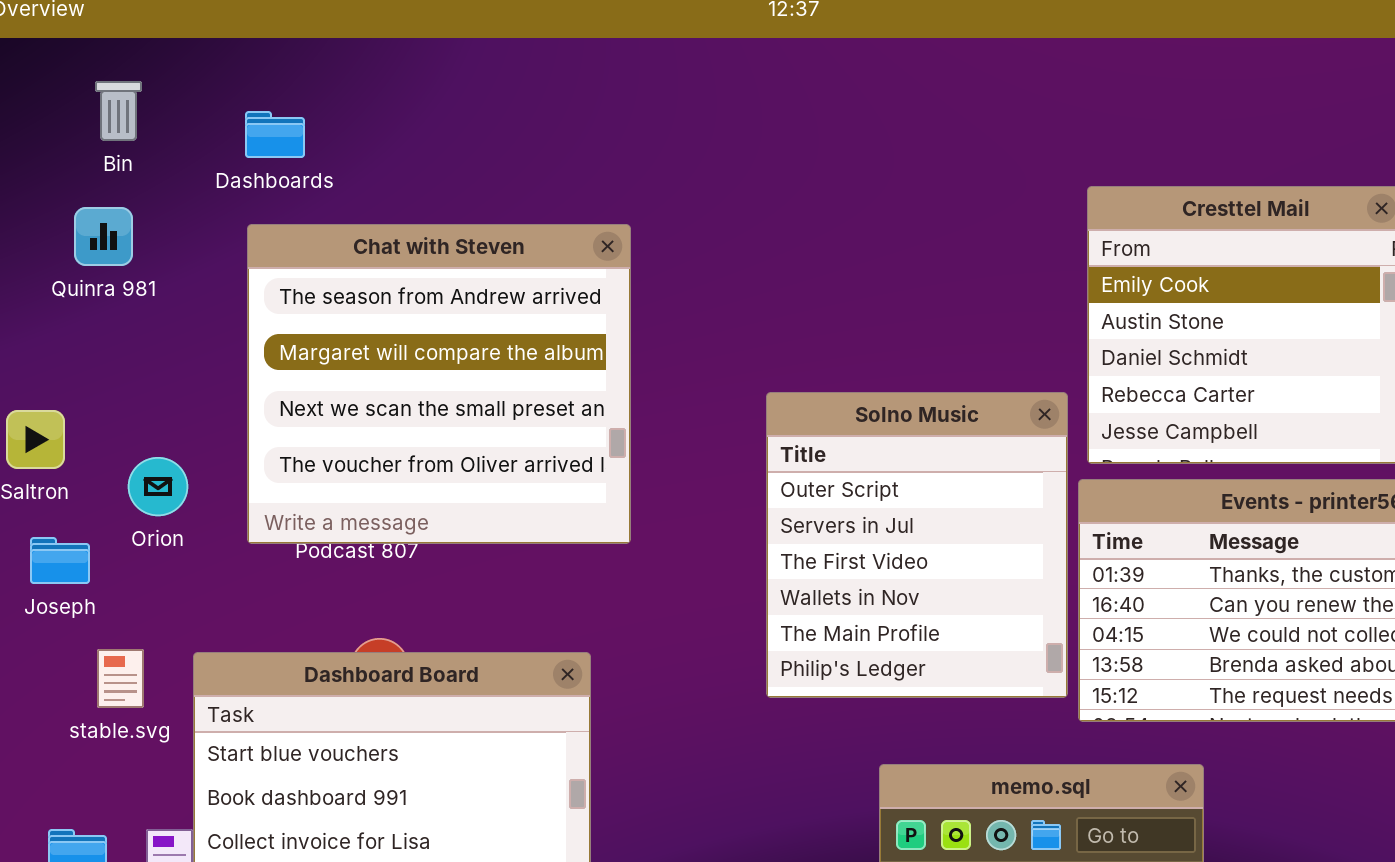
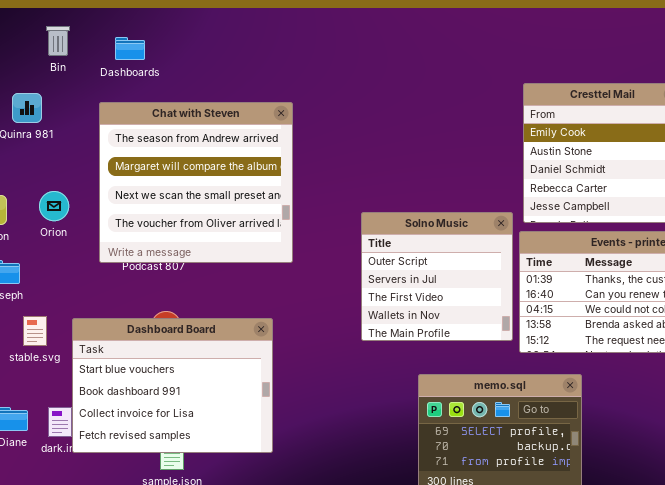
Bin: [95,81,142,141] -> [46,26,70,56], moved
Dashboards: [245,111,305,158] -> [115,37,145,60], moved
Solno Music: [766,392,1068,698] -> [361,212,513,341], resized
Orion: [128,457,188,516] -> [39,191,69,221], moved

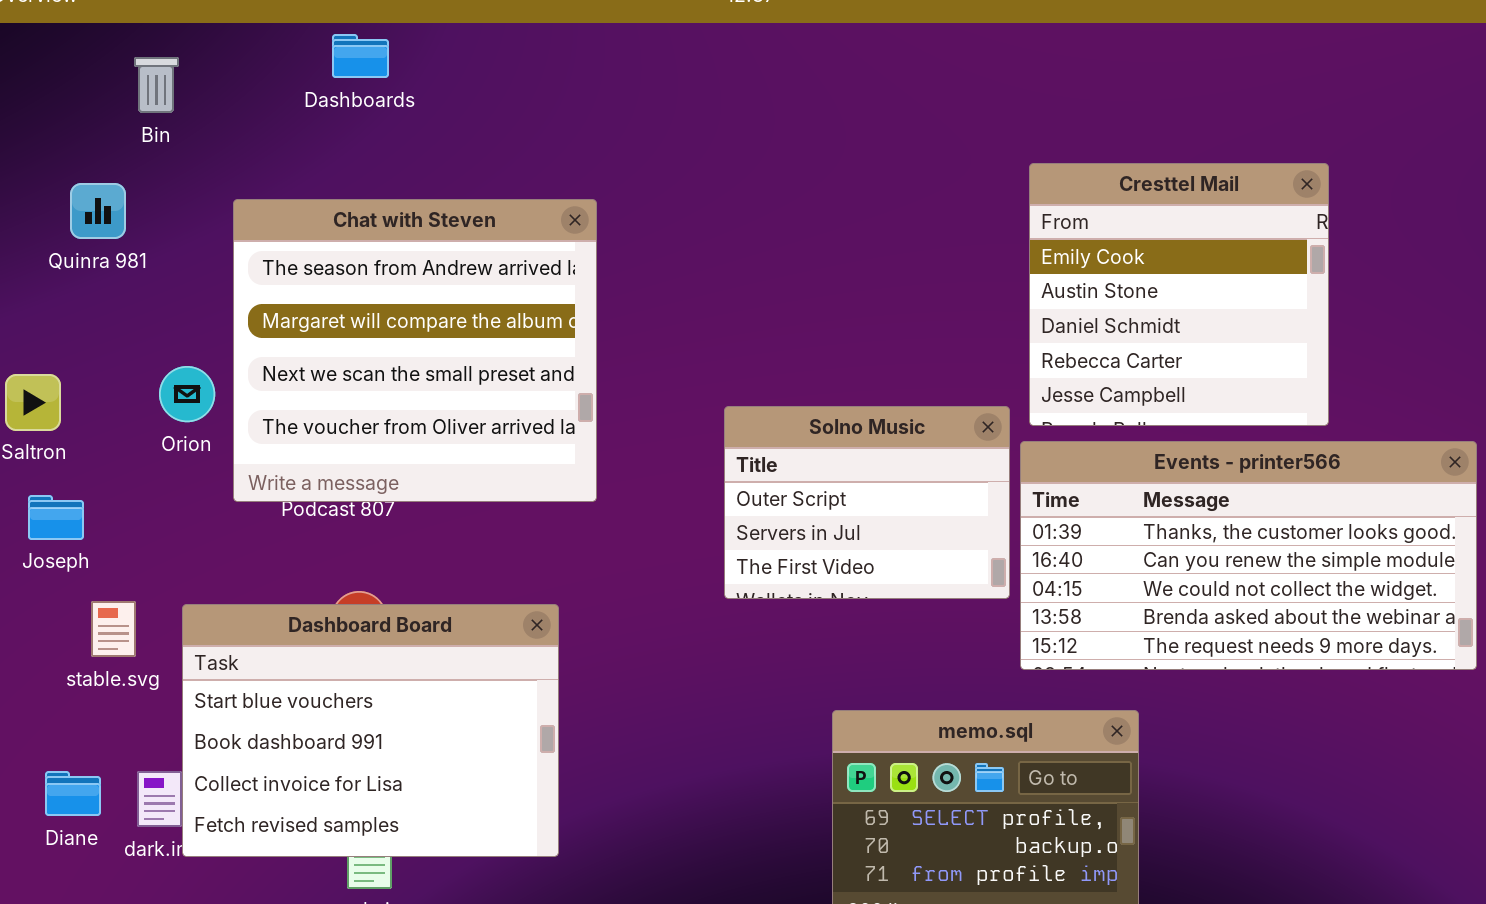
Dashboards: [115,37,145,60] -> [332,34,389,78], moved
Orion: [39,191,69,221] -> [159,366,215,422], moved
Solno Music: [361,212,513,341] -> [724,406,1010,599], resized

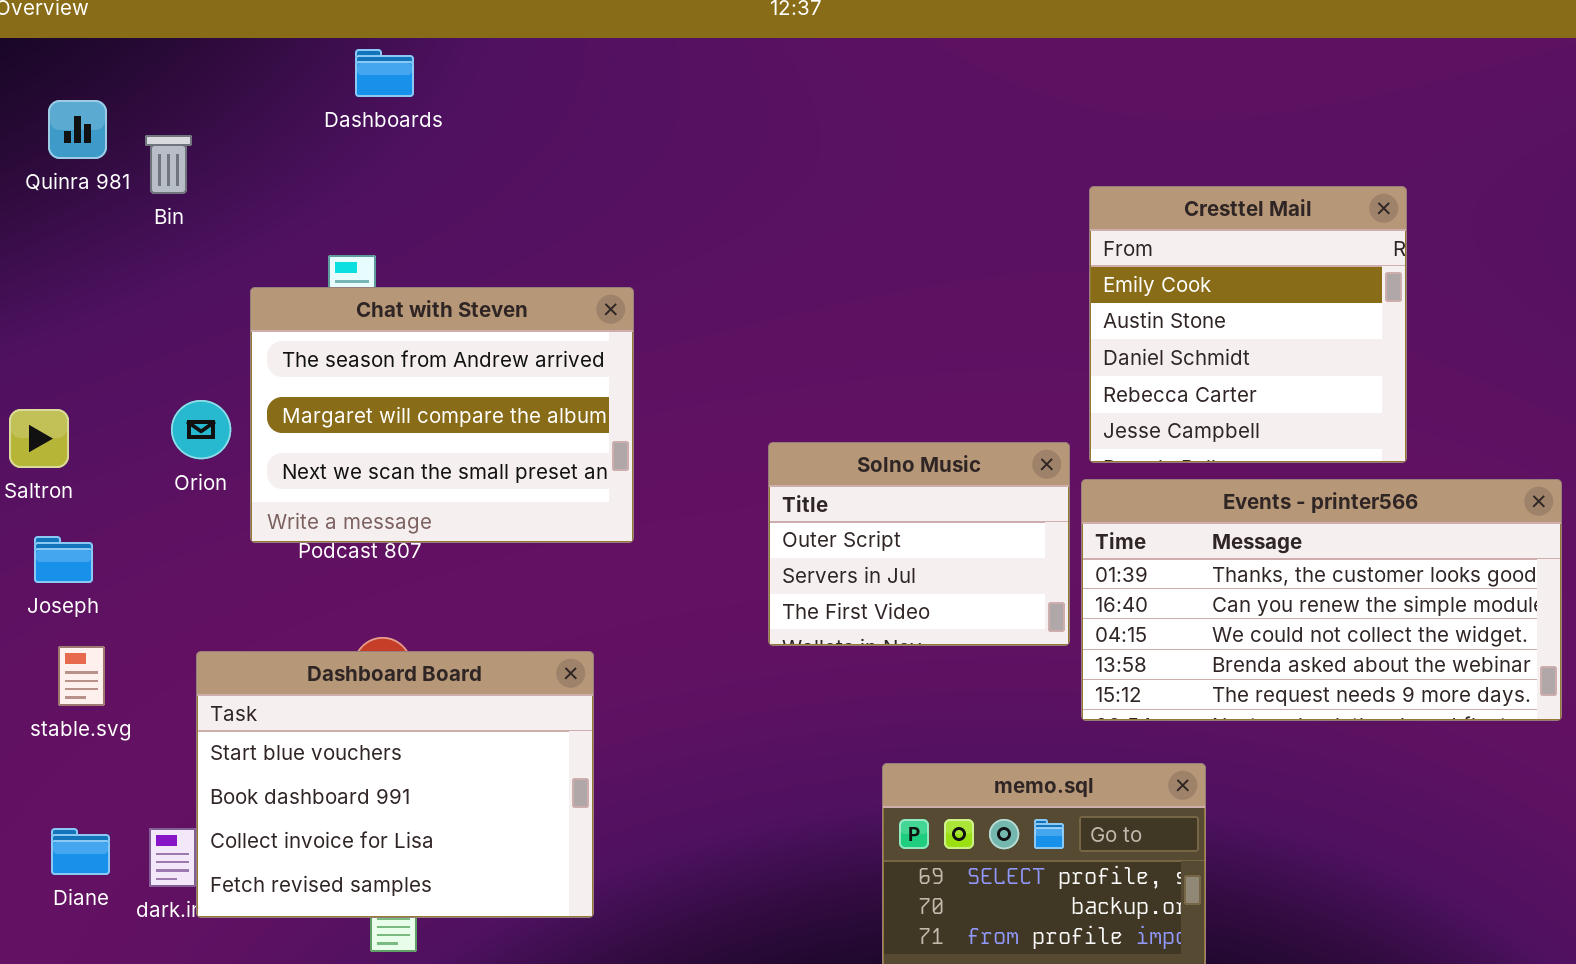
Bin: [134,57,179,113] -> [145,135,192,194], moved
Quinra 981: [70,183,126,239] -> [48,100,107,159], moved
Chat with Steven: [233,199,597,502] -> [250,287,634,543], resized
stable.svg: [91,601,136,657] -> [58,646,105,706], moved

